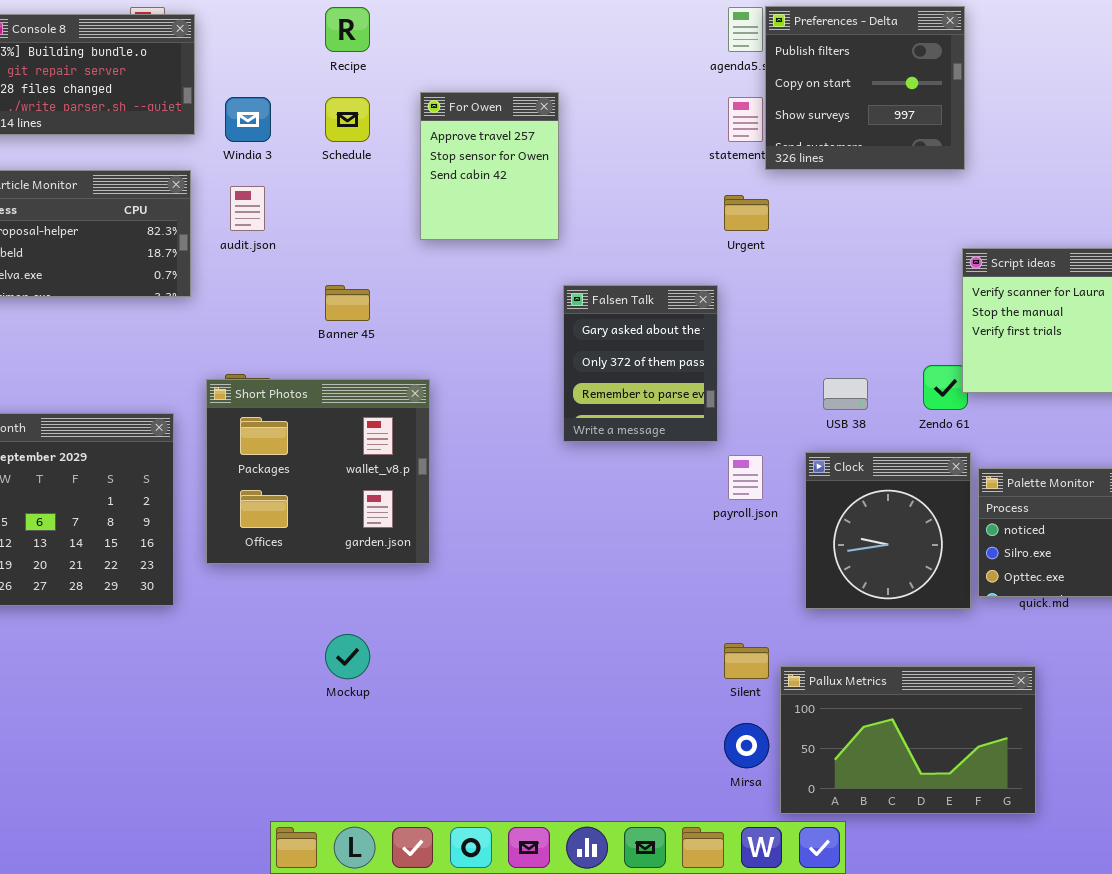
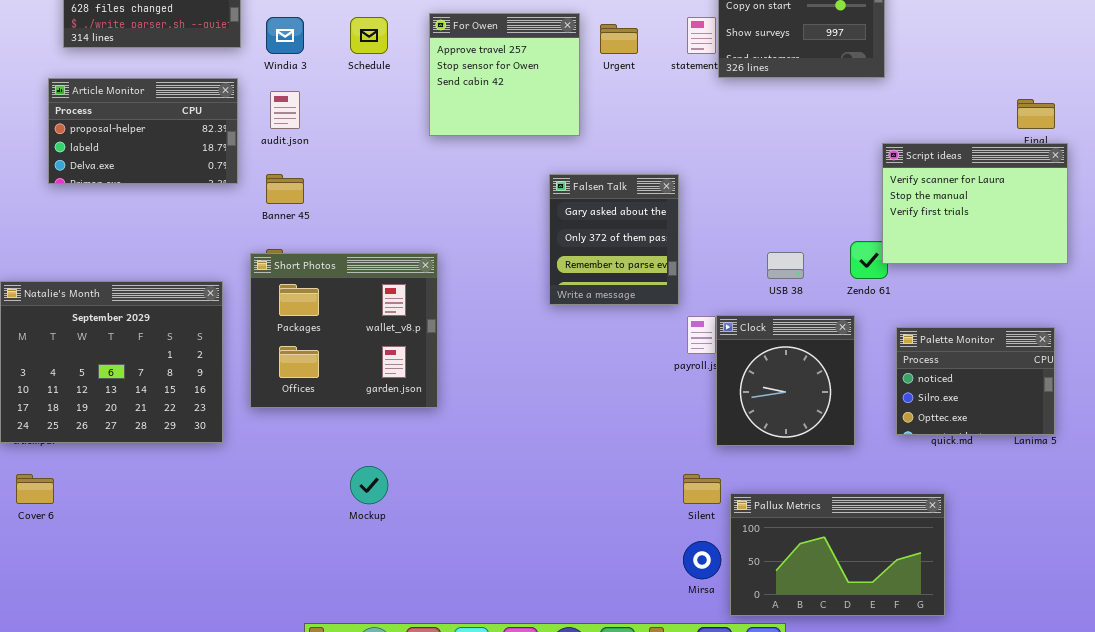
For Owen: [420,92,559,240] -> [429,13,580,136], resized
Urgent: [724,195,769,231] -> [600,24,638,54], moved
Banner 45: [325,285,370,321] -> [266,174,304,204], moved
Clock: [805,452,971,609] -> [716,315,855,446], moved

